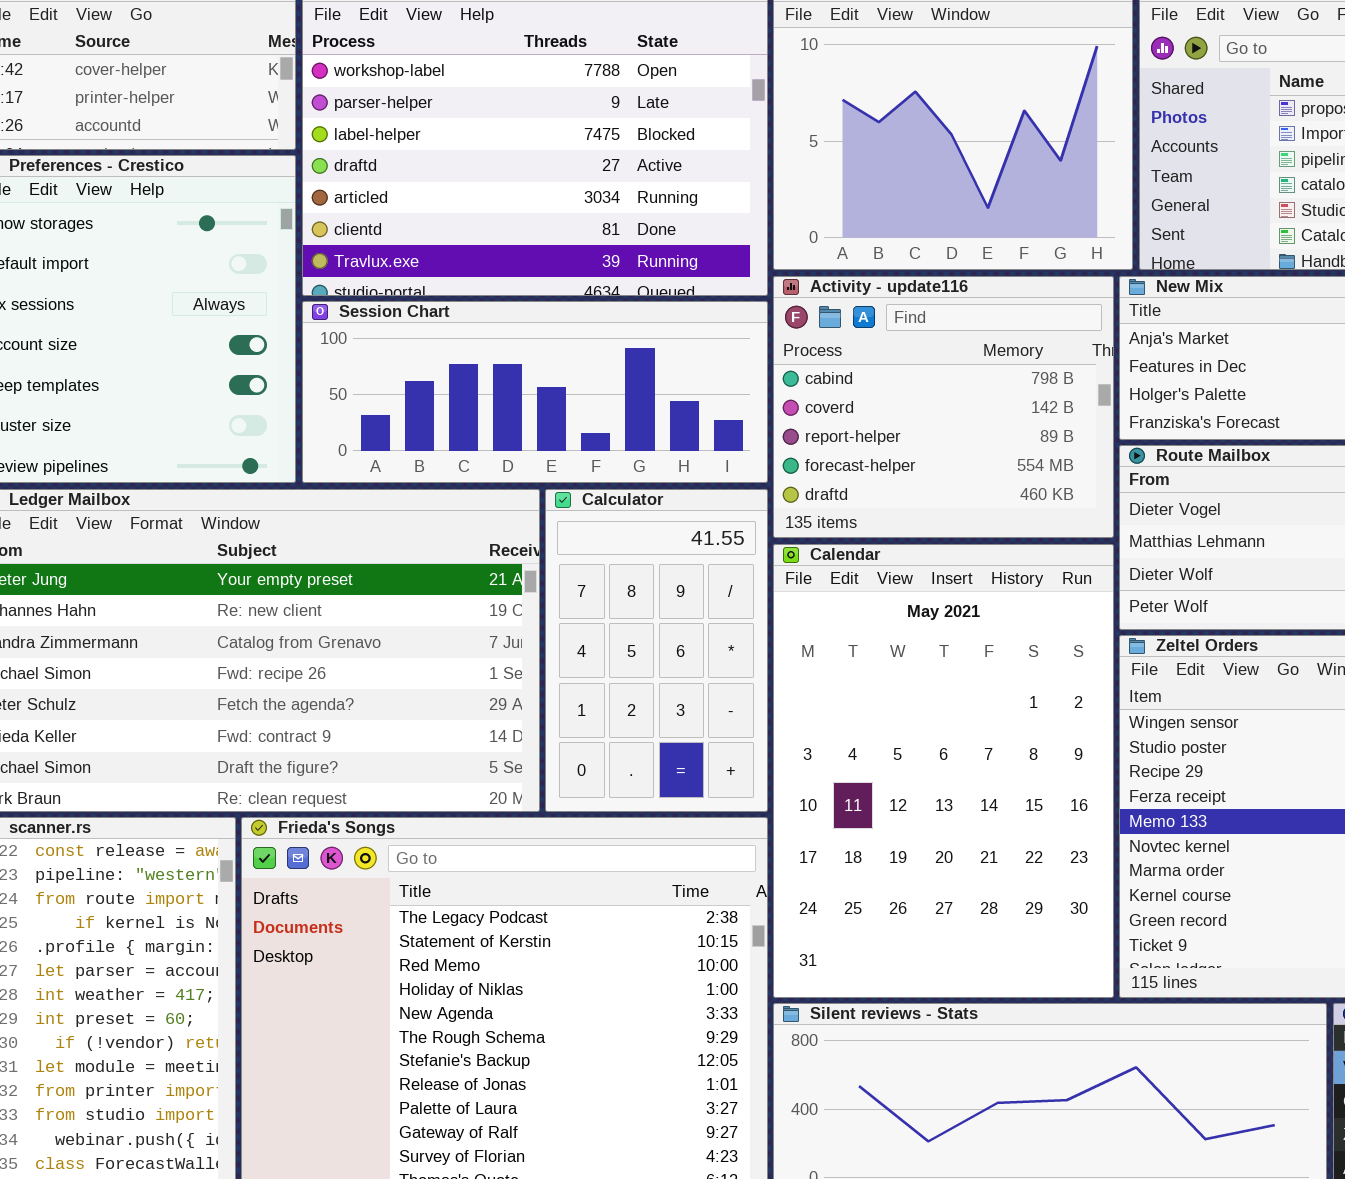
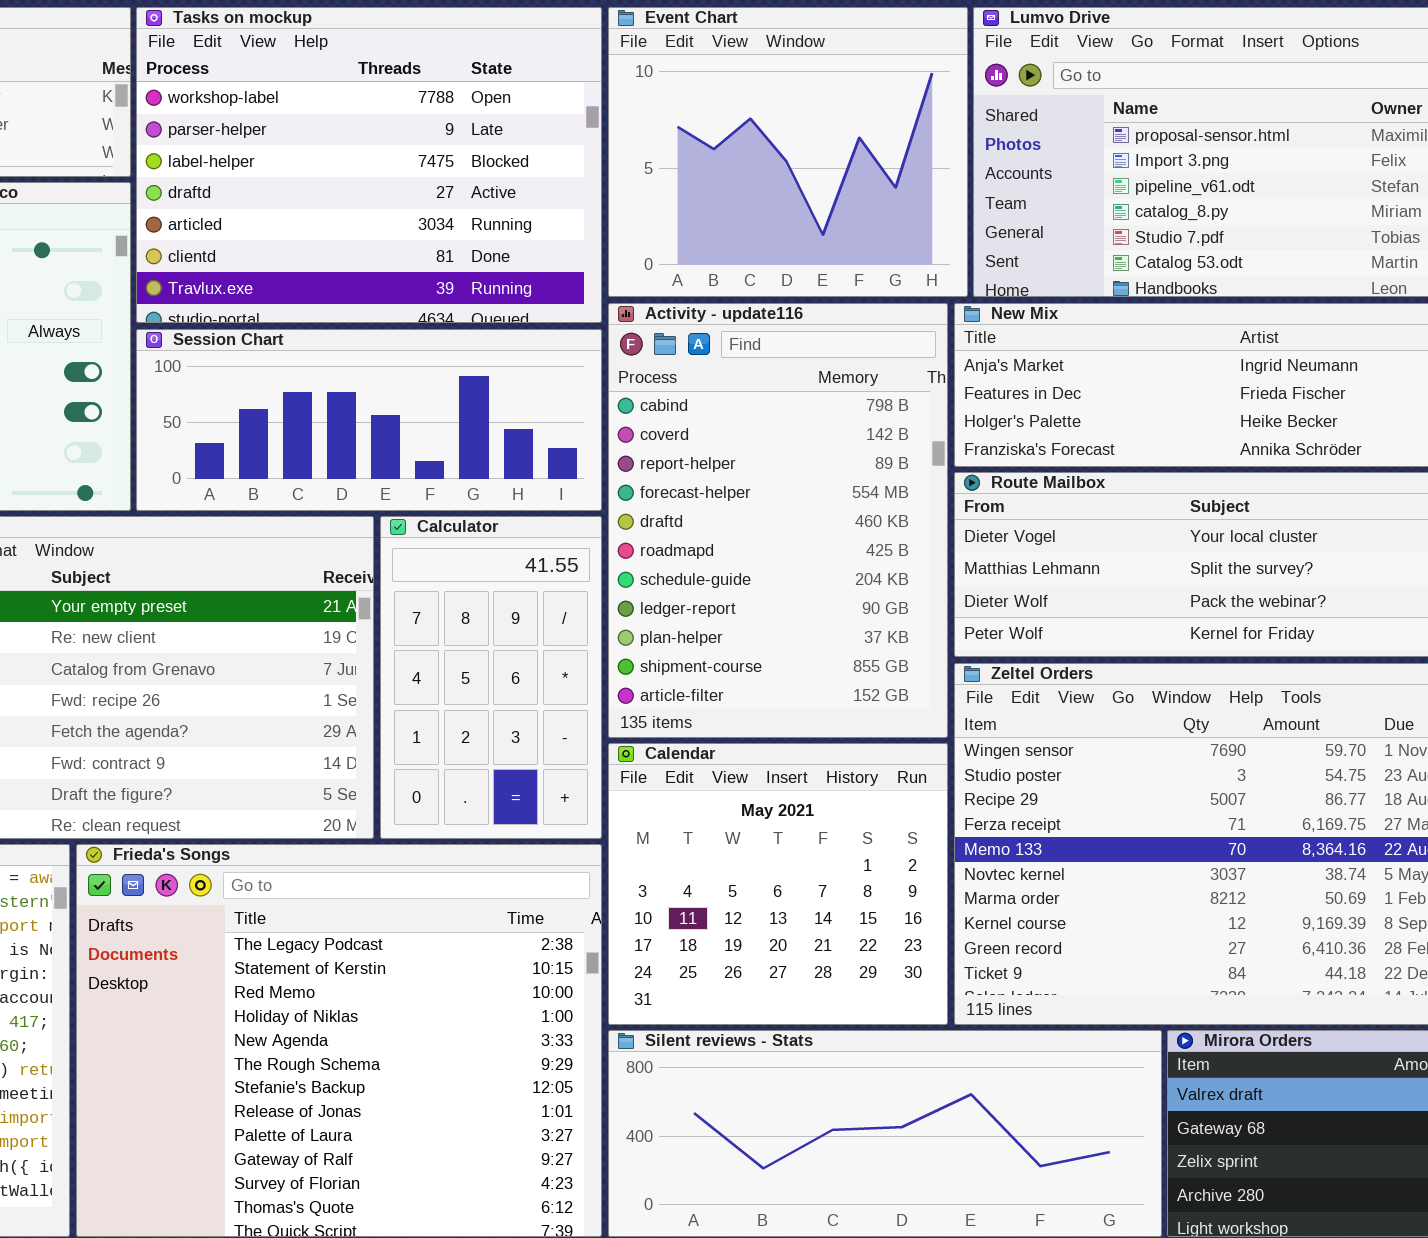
Activity - update116: [773,276,1114,538] -> [608,303,948,738], resized
Calendar: [773,544,1114,998] -> [608,743,948,1025], resized

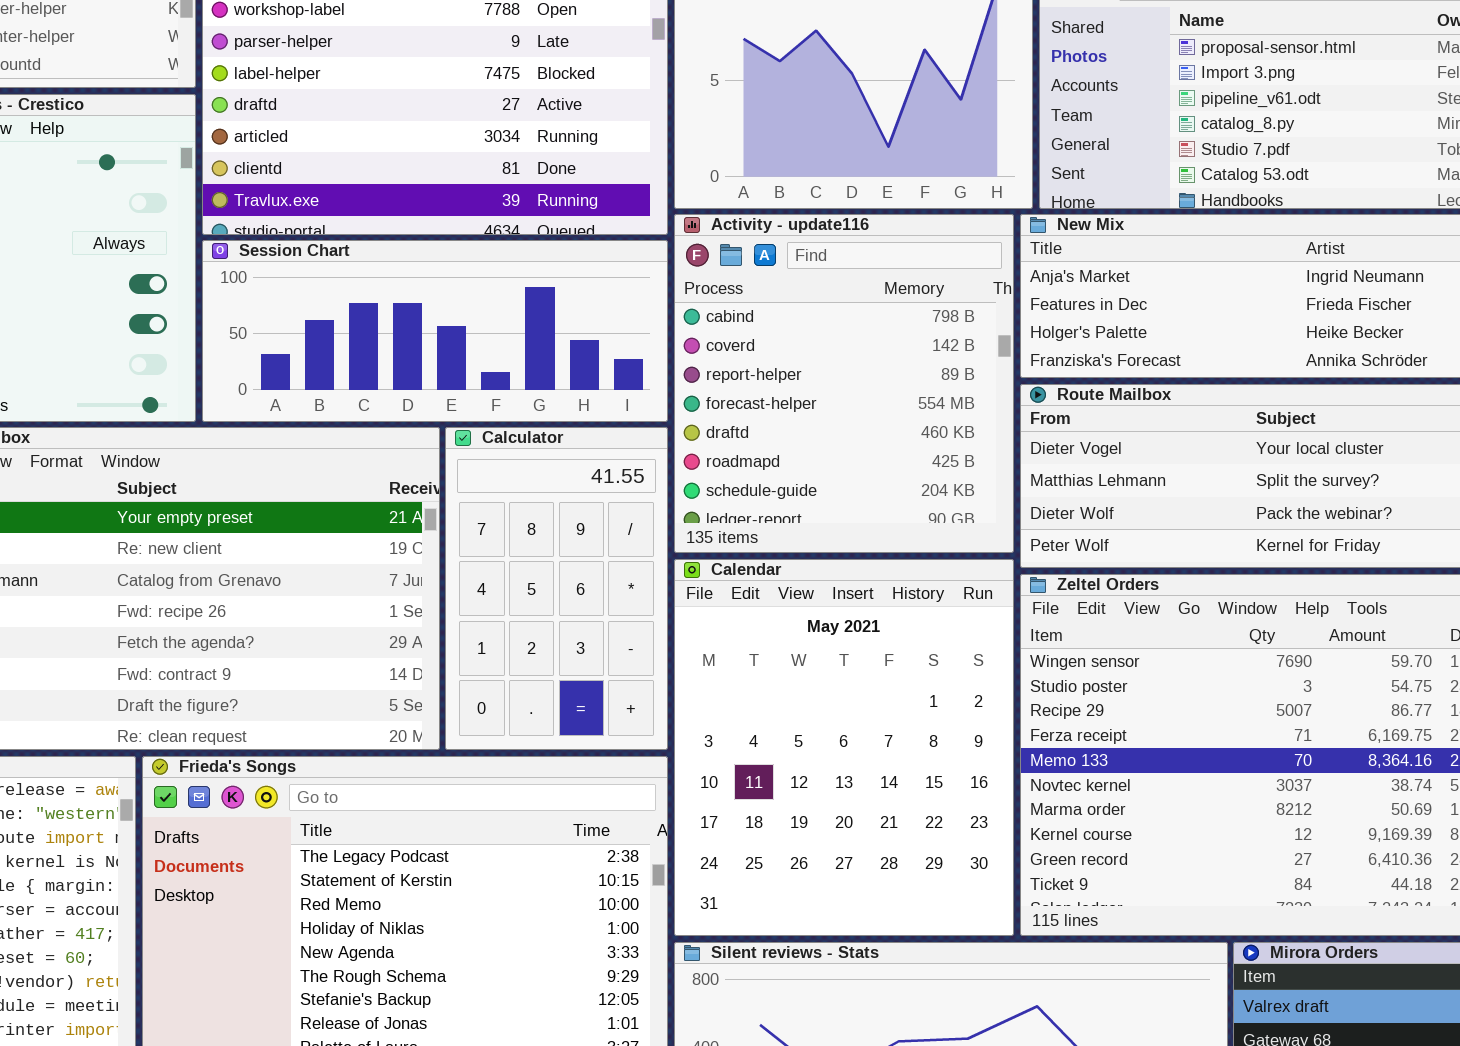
Activity - update116: [608,303,948,738] -> [674,214,1014,553], resized
Calendar: [608,743,948,1025] -> [674,559,1014,936], resized

